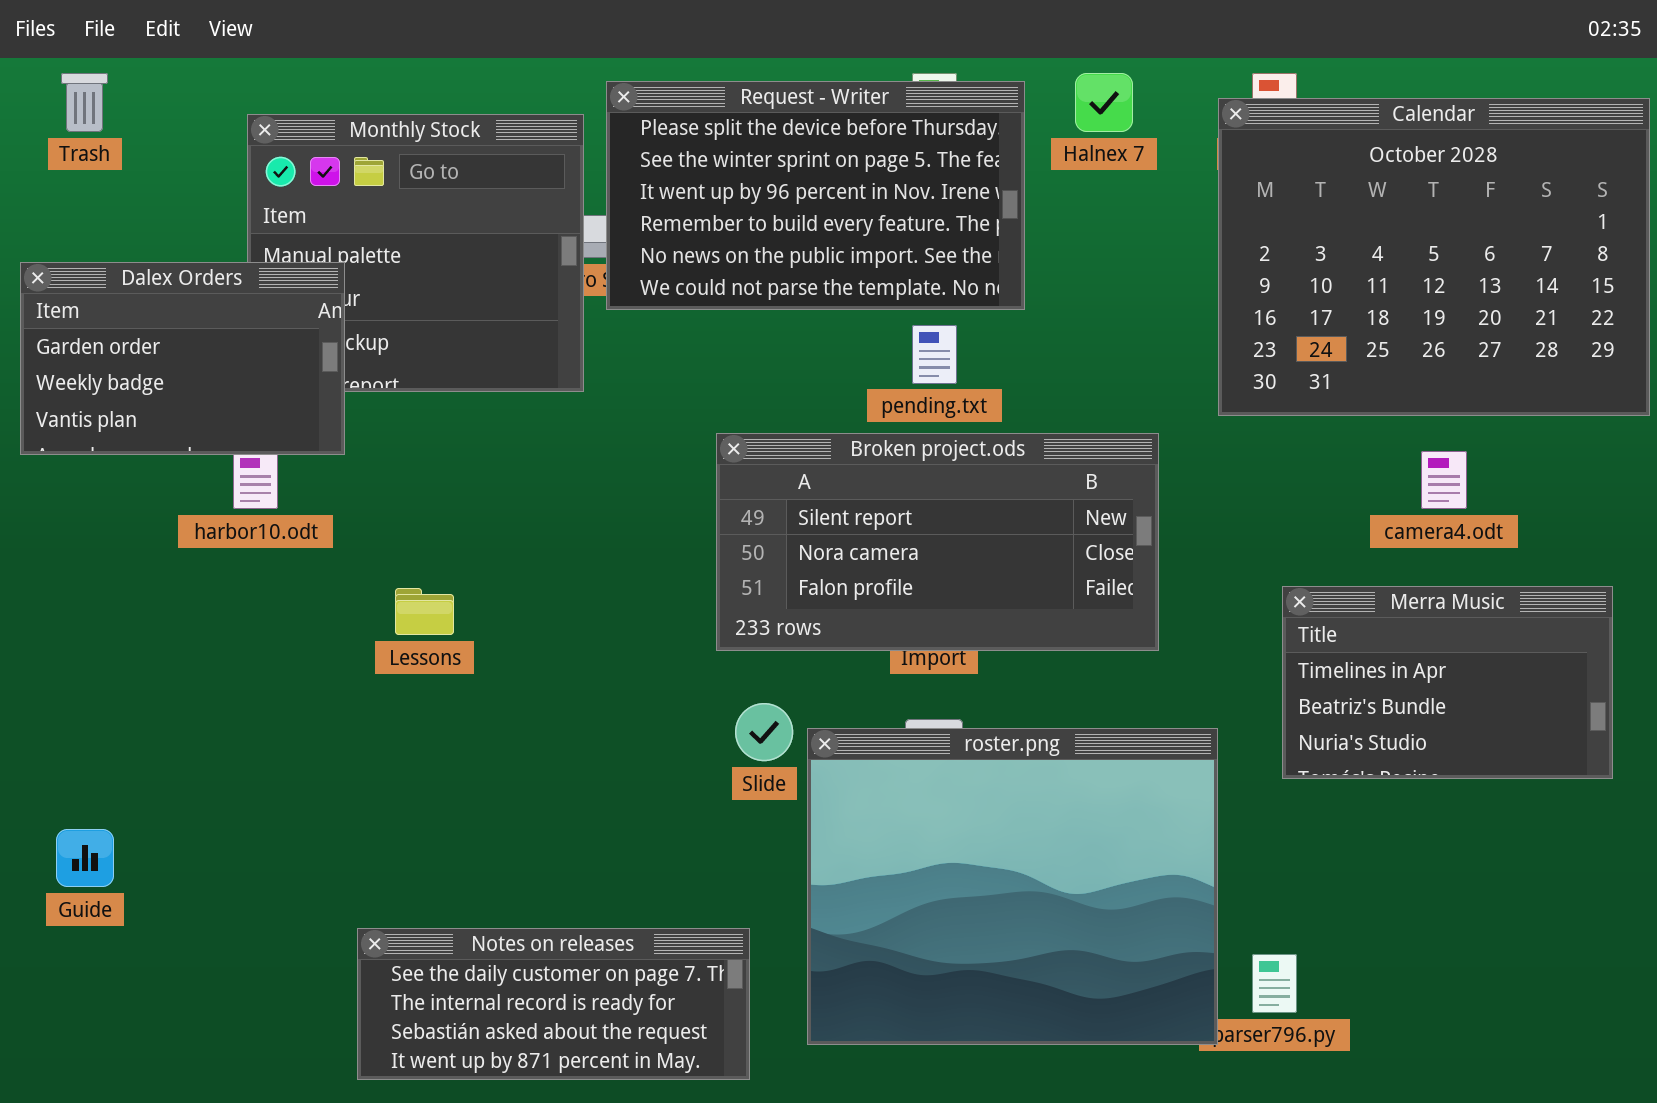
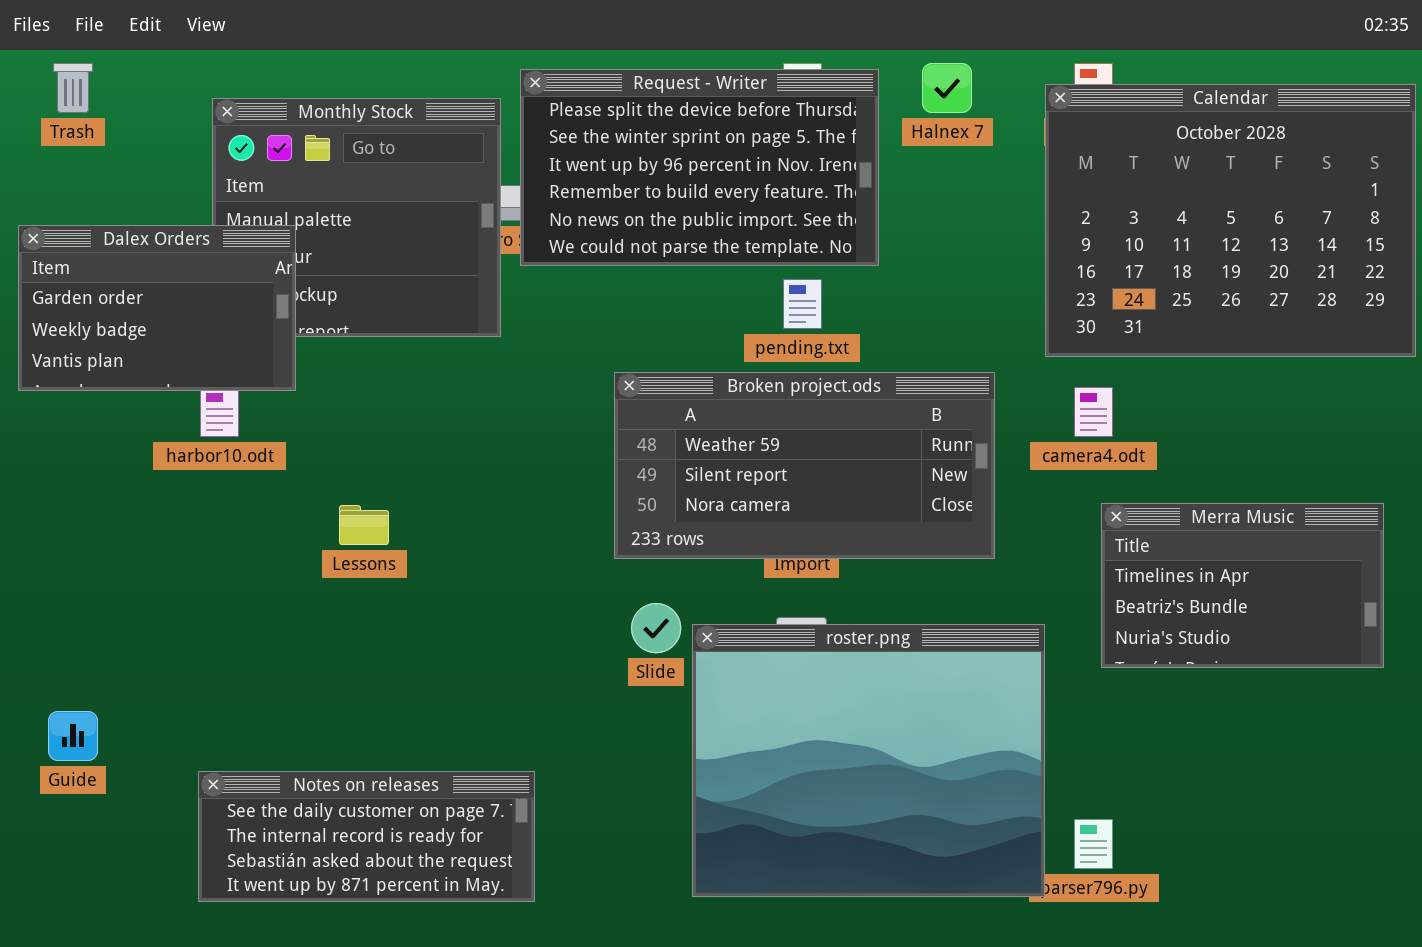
Broken project.ods: [716,433,1159,651] -> [614,372,995,559], scrolled up 1 row
camera4.odt: [1421,451,1467,509] -> [1074,387,1113,437], moved
Notes on releases: [357,928,750,1080] -> [198,771,535,902], moved

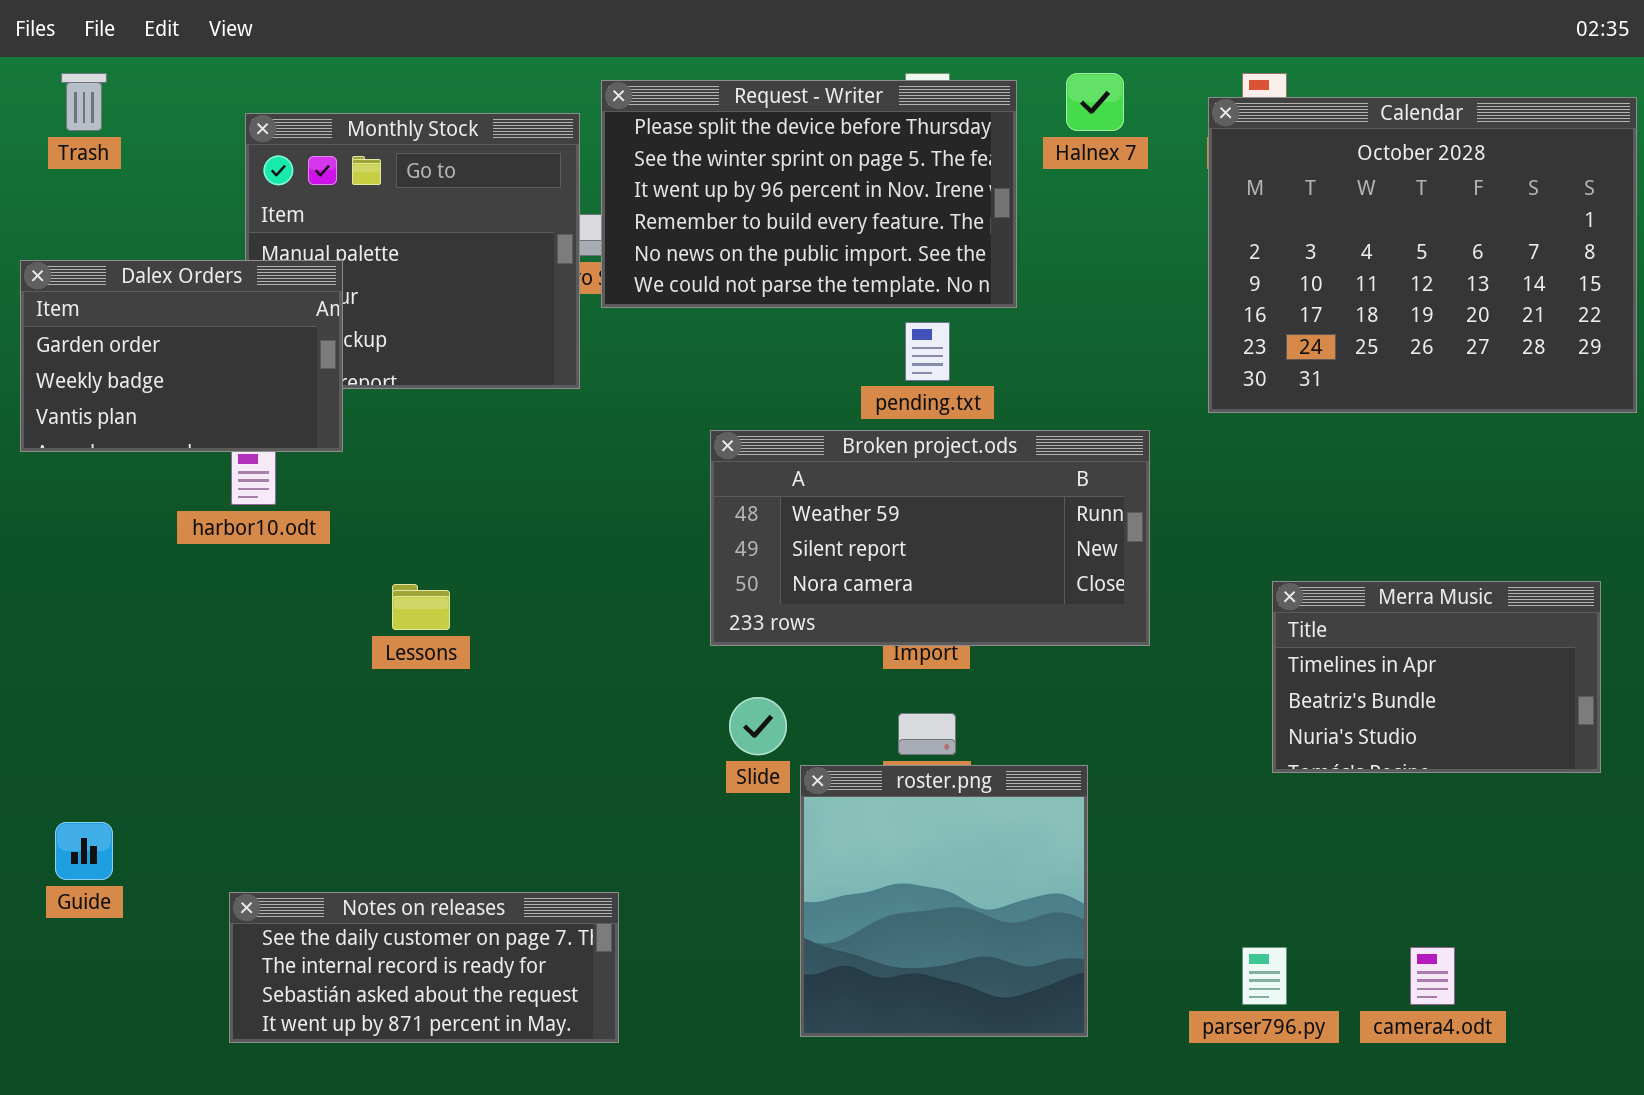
camera4.odt: [1074,387,1113,437] -> [1410,947,1455,1005], moved
roster.png: [692,624,1045,897] -> [800,765,1088,1037], resized

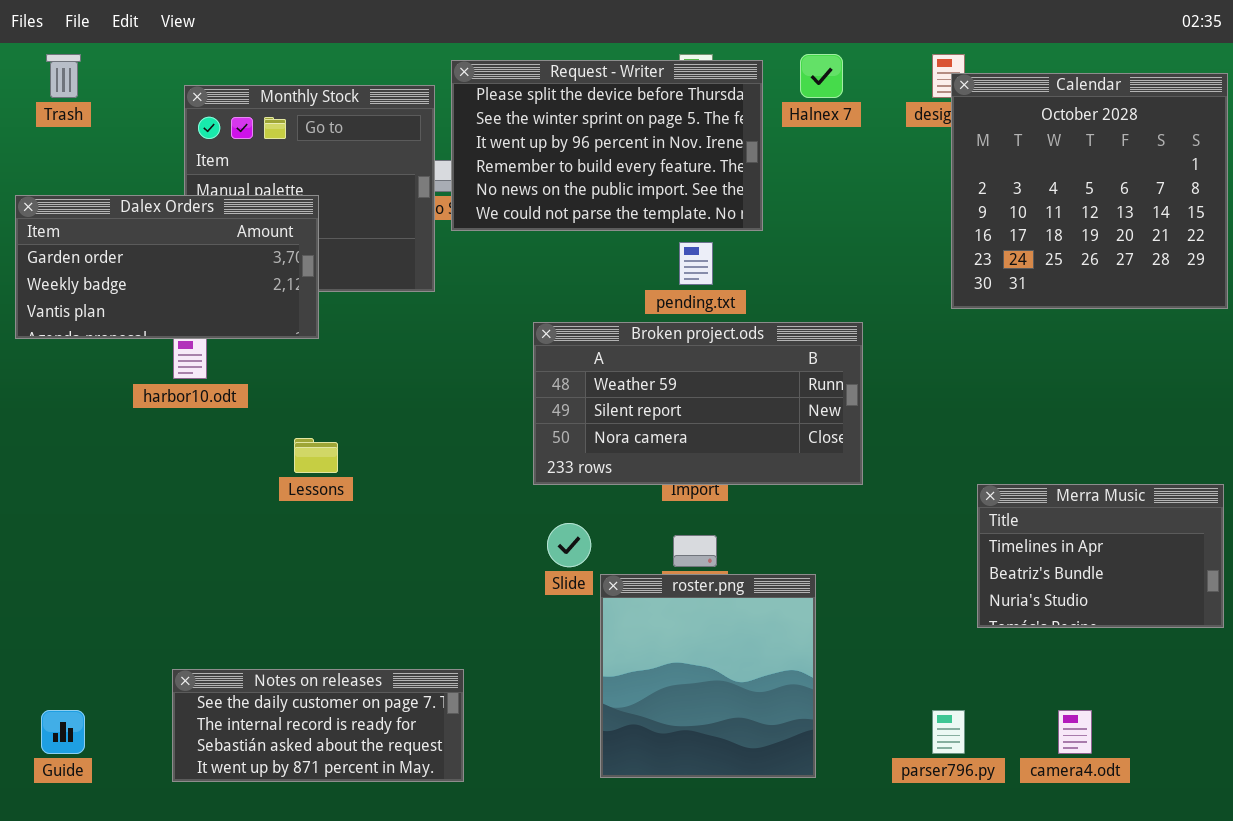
Calendar: [1208,97,1637,413] -> [951,73,1228,309], resized
Dalex Orders: [20,260,343,452] -> [15,195,319,339], resized
Merra Music: [1272,581,1601,773] -> [977,484,1224,628], moved
Guide: [55,822,113,880] -> [41,710,85,754], moved

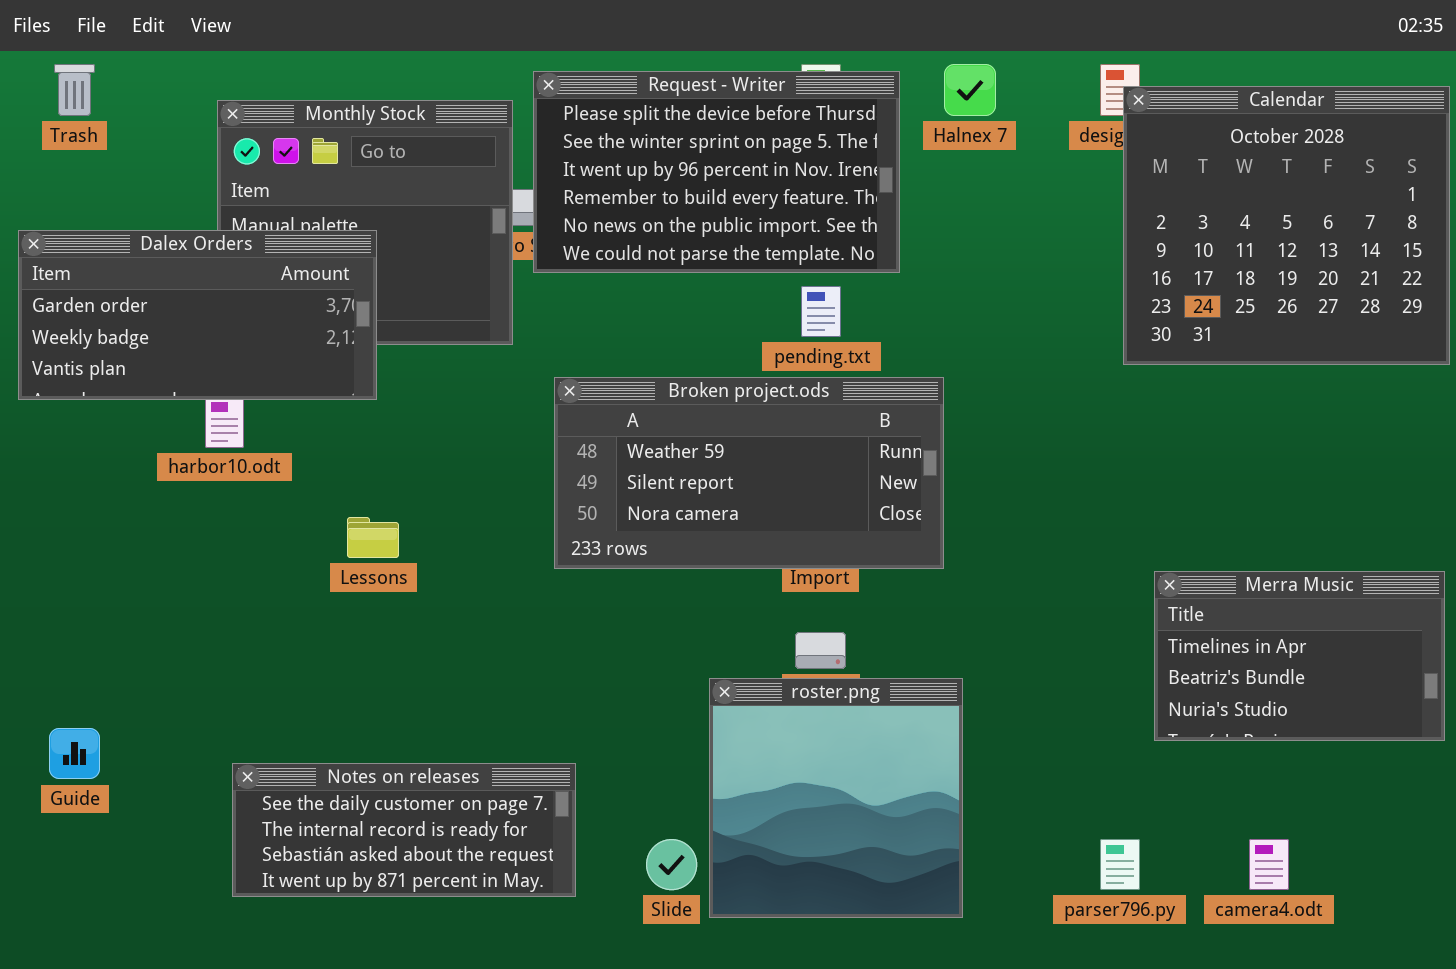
Broken project.ods: [533,322,863,485] -> [554,377,944,569], moved
Slide: [547,523,591,567] -> [646,839,697,890], moved
Notes on releases: [172,669,464,782] -> [232,763,576,897], moved
Guide: [41,710,85,754] -> [49,728,100,779], moved

